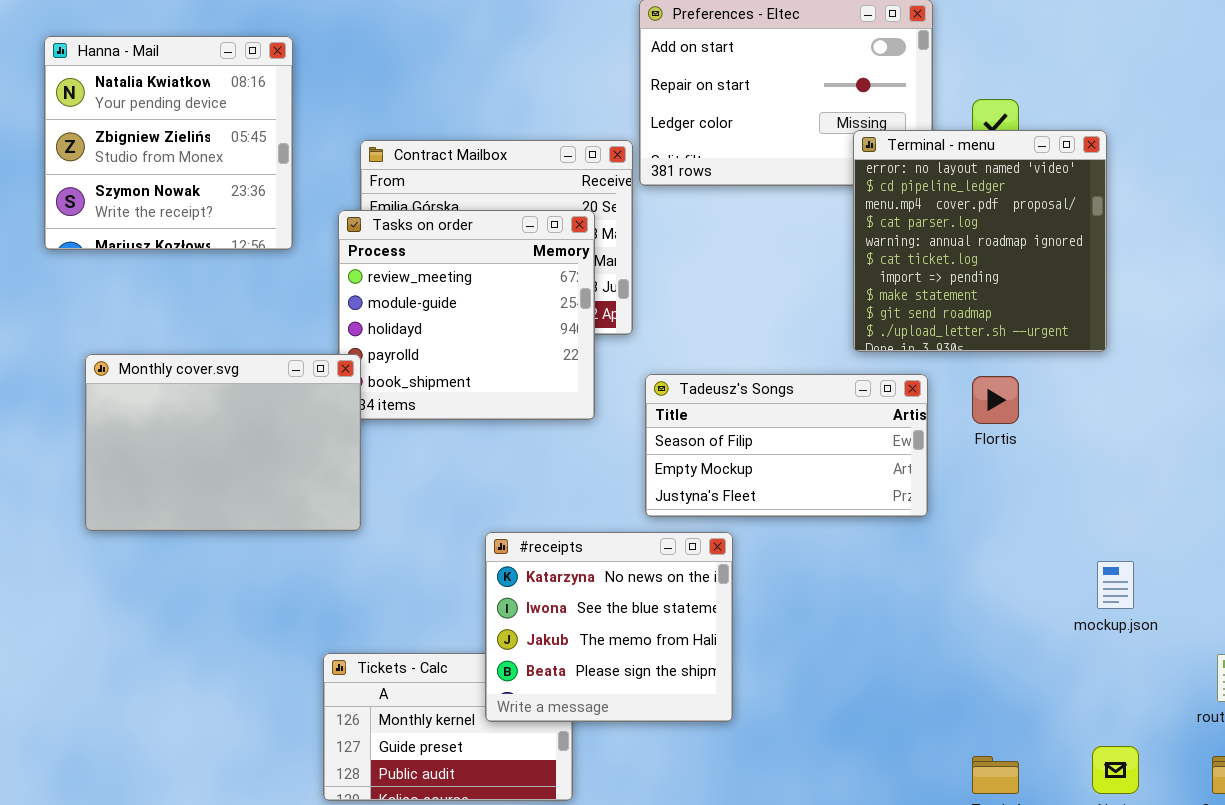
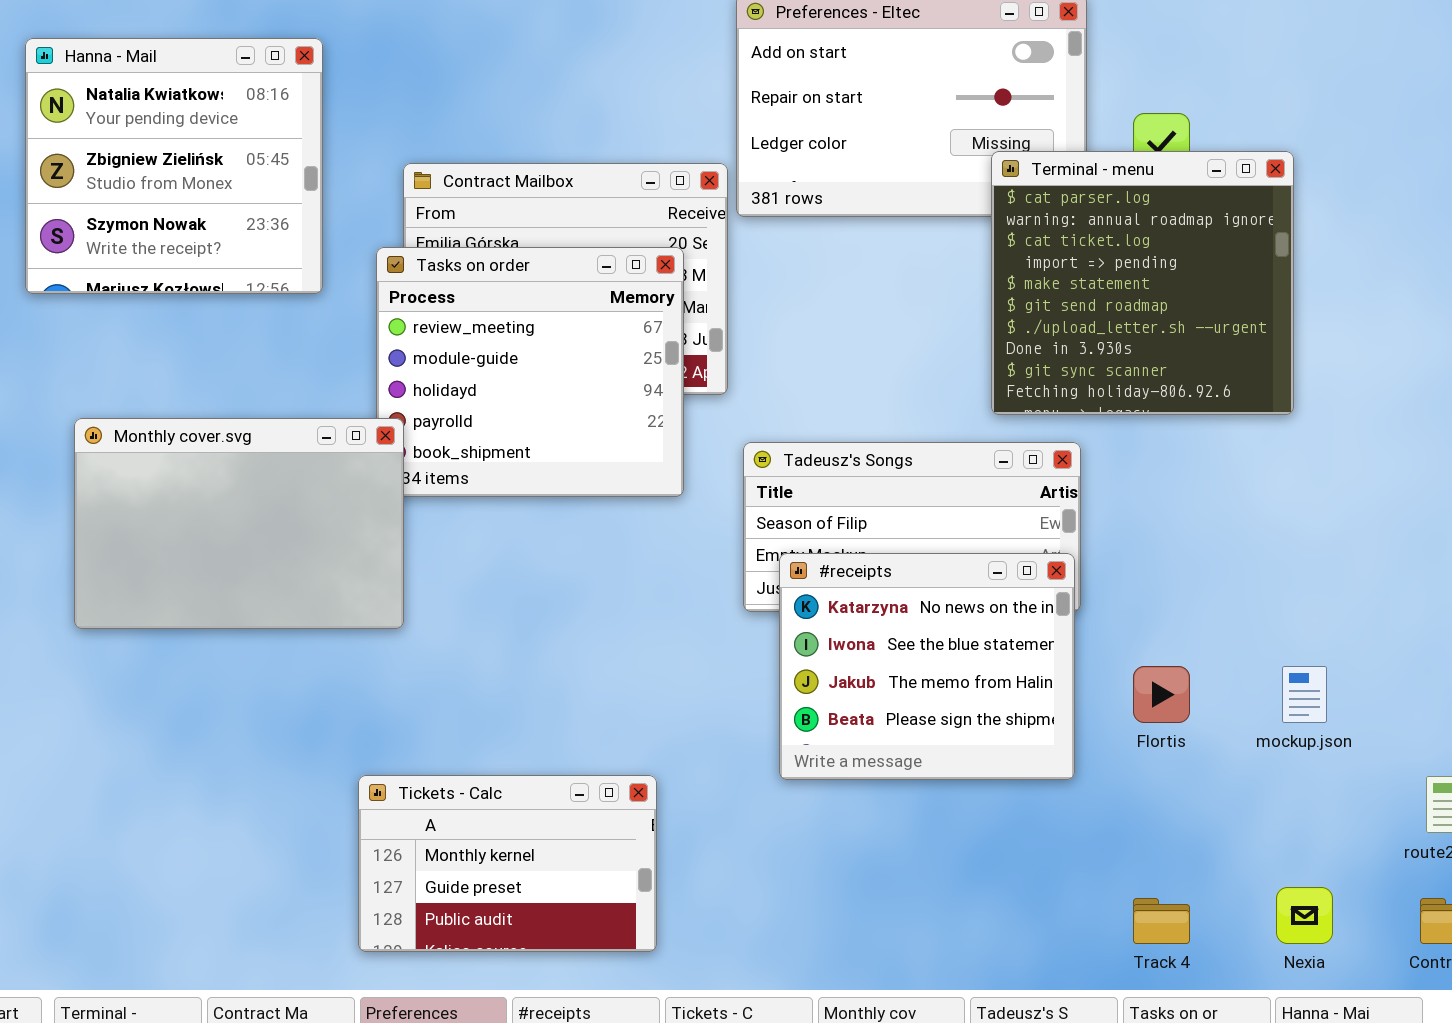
Terminal - menu: [853,130,1107,352] -> [991,151,1294,415], scrolled down 3 rows
Flortis: [972,376,1019,424] -> [1133,666,1190,723], moved
#receipts: [485,532,733,722] -> [779,553,1075,780], moved

